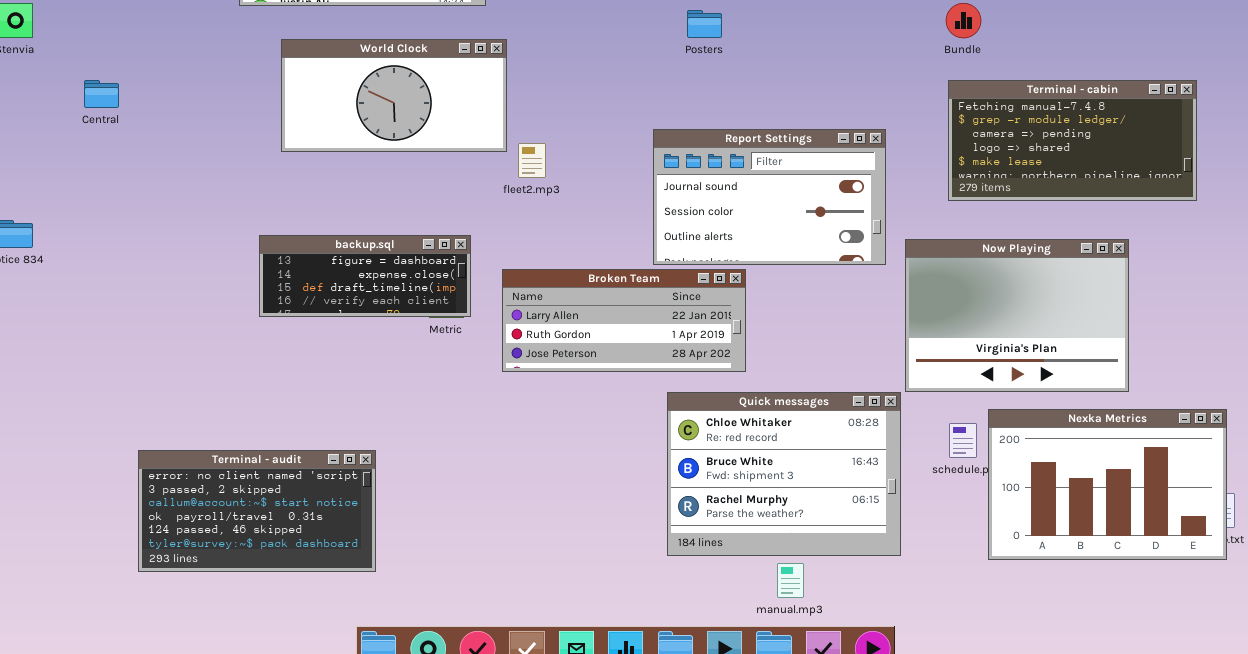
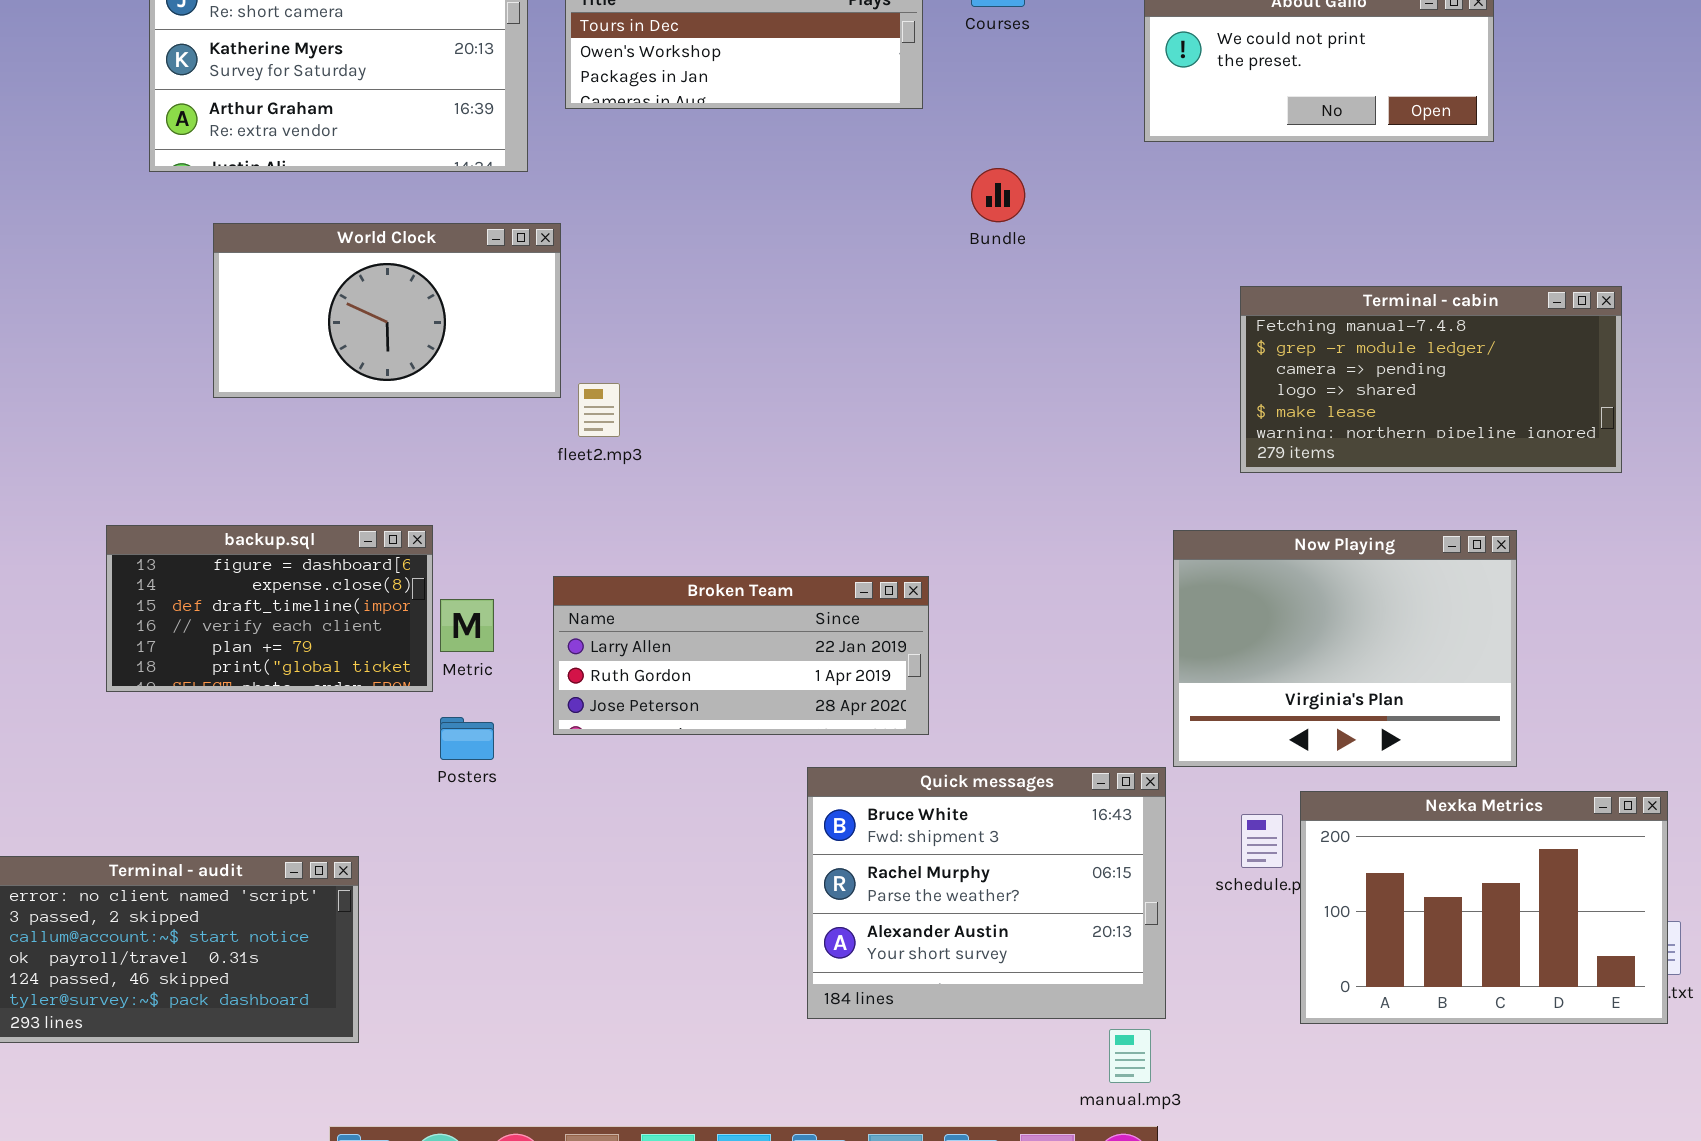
Bundle: [946,3,981,38] -> [971,168,1025,222], moved
Posters: [687,10,722,38] -> [440,717,494,760], moved
Report Settings: [653,129,886,265] -> none, closed
backup.sql: [259,235,471,317] -> [106,525,433,692], moved, resized
Quick messages: [667,392,901,556] -> [807,767,1166,1019], scrolled down 1 row
manual.mp3: [777,563,804,598] -> [1109,1029,1151,1083], moved

